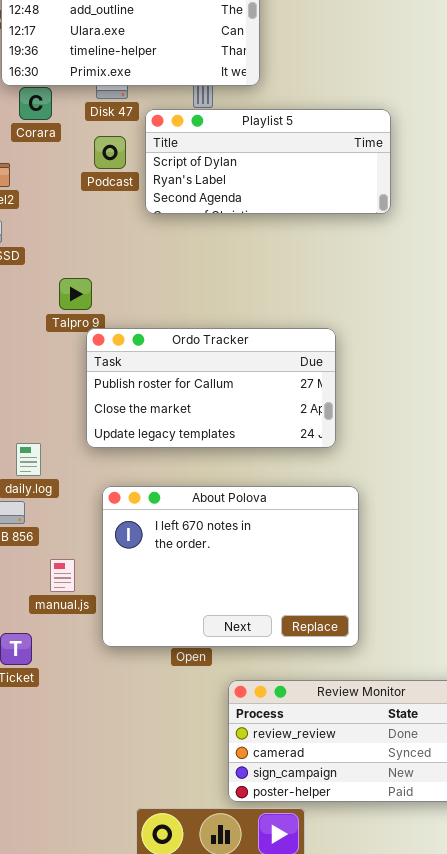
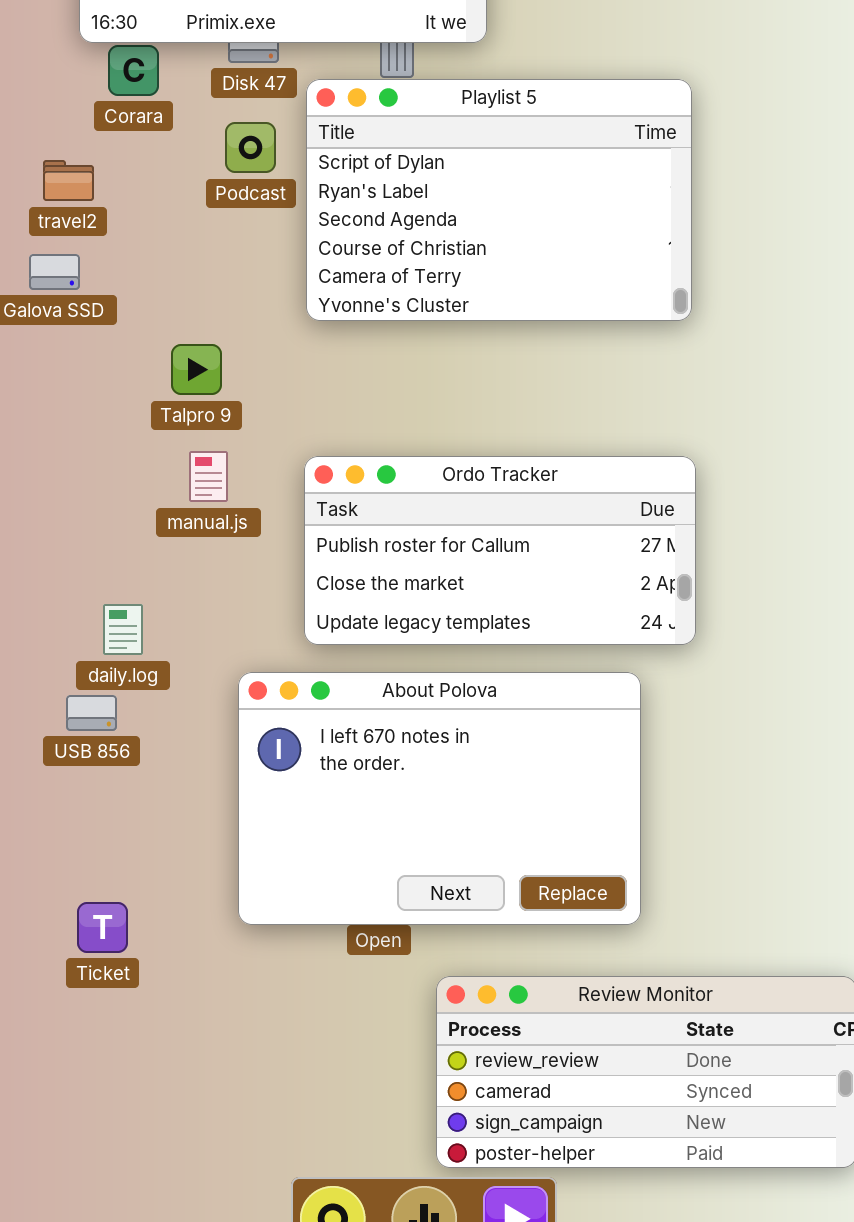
Playlist 5: [145,109,391,214] -> [306,79,692,321], resized
Ordo Tracker: [86,328,336,448] -> [304,456,696,645], moved
manual.js: [50,559,75,592] -> [189,451,228,502], moved

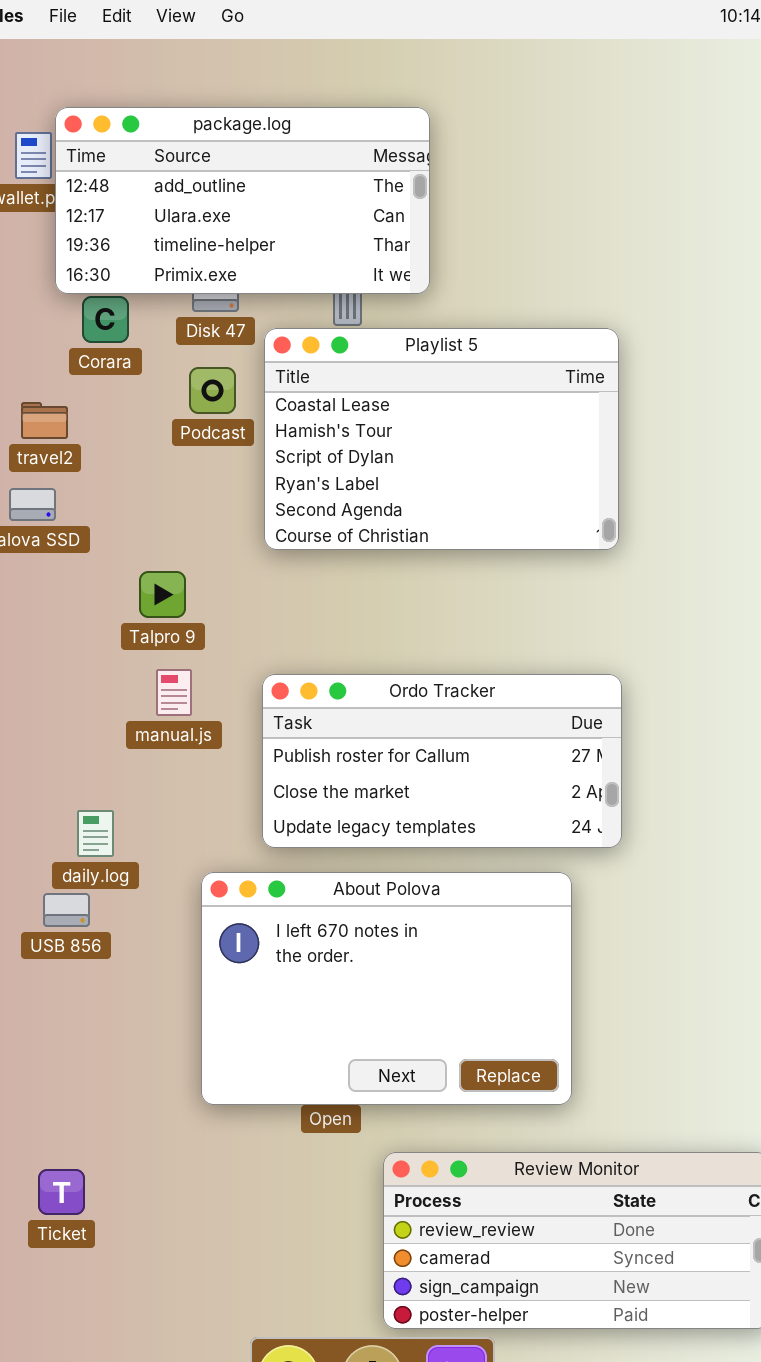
Playlist 5: [306,79,692,321] -> [264,328,619,550], scrolled up 2 rows
Ticket: [77,902,128,953] -> [38,1169,85,1215], moved

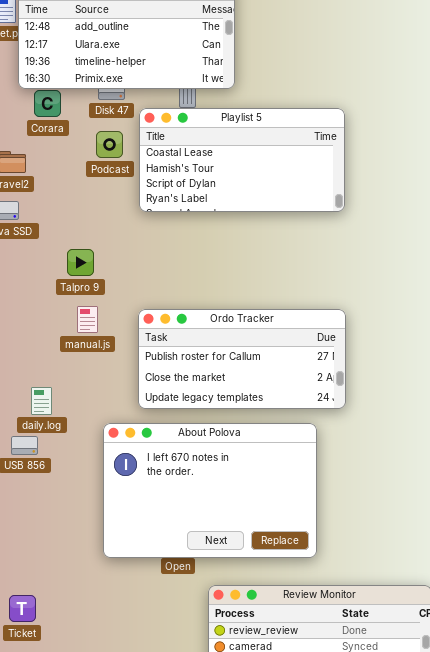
Playlist 5: [264,328,619,550] -> [139,108,345,212], resized

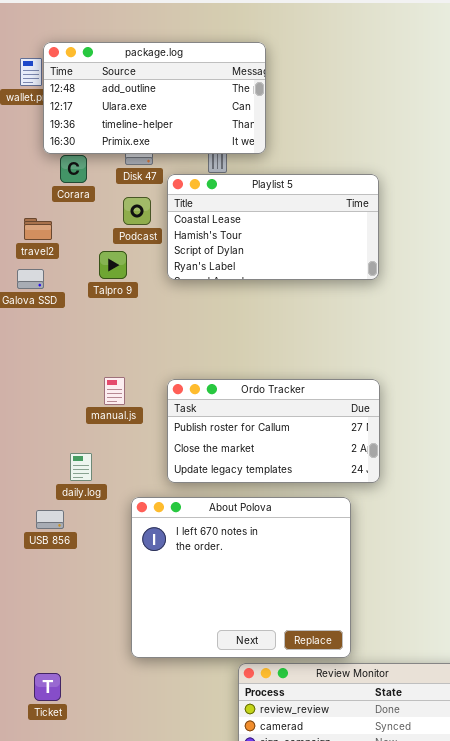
Talpro 9: [67,249,94,276] -> [99,251,127,279], moved
daily.log: [31,387,52,415] -> [70,453,92,481], moved
About Polova: [103,423,317,558] -> [131,497,351,658], resized

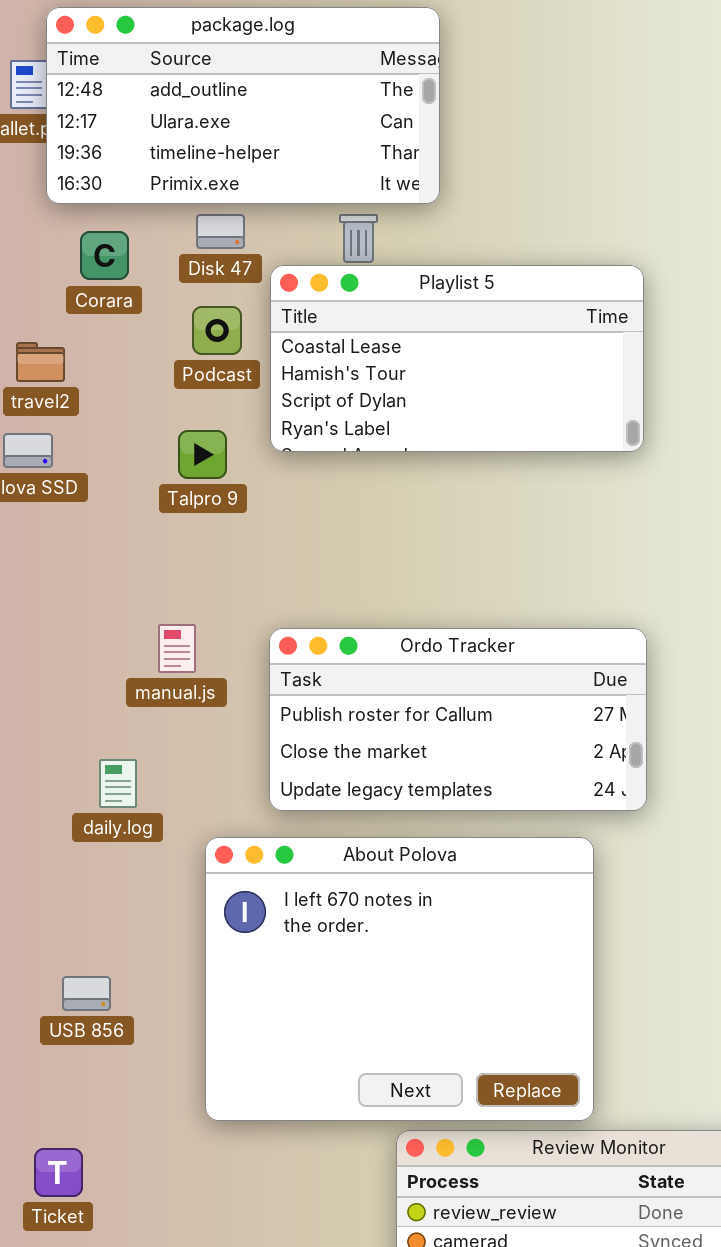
package.log: [43,42,266,154] -> [46,7,440,204], moved
Talpro 9: [99,251,127,279] -> [178,430,227,479], moved
USB 856: [36,510,64,529] -> [62,976,111,1011], moved

